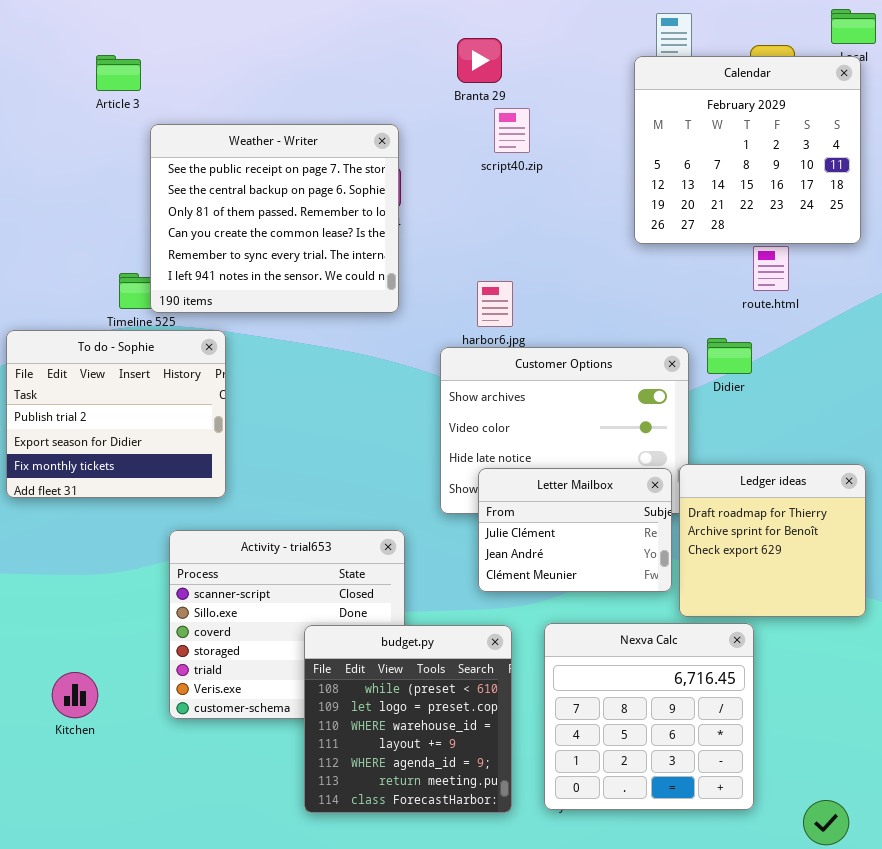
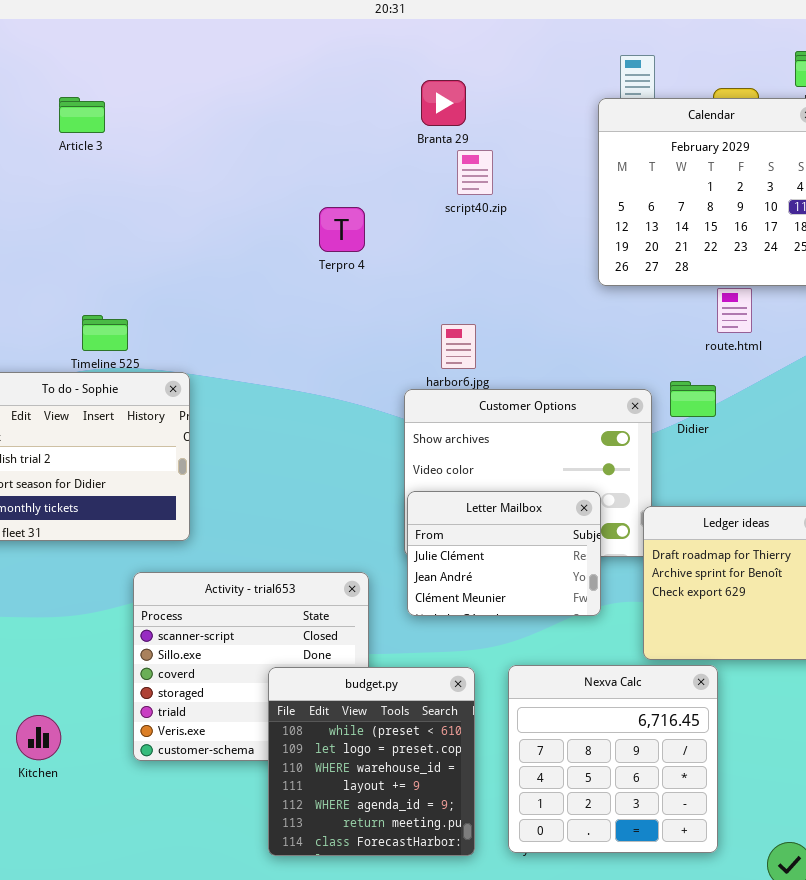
Weather - Writer: [150,124,399,313] -> none, closed
Letter Mailbox: [478,468,672,592] -> [407,491,601,616], moved

